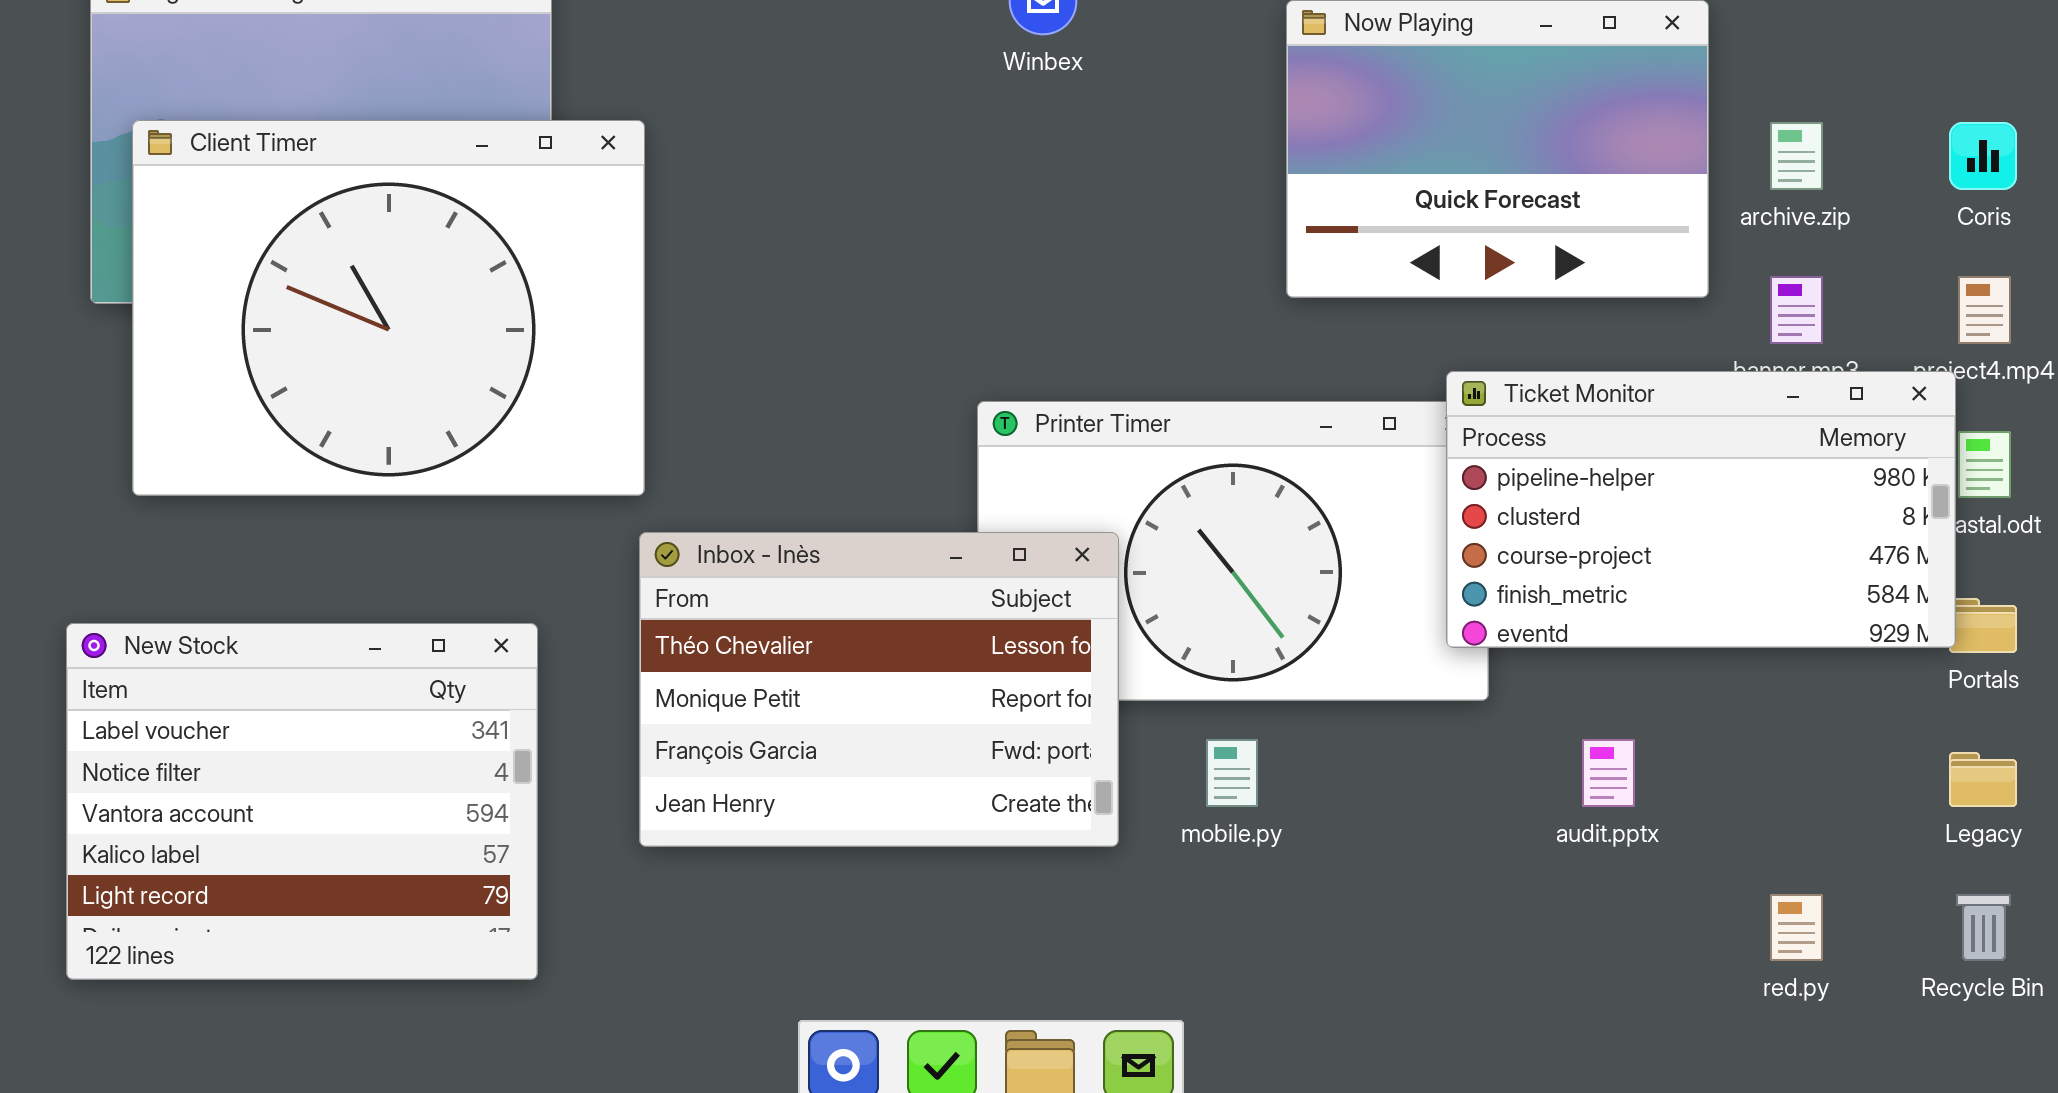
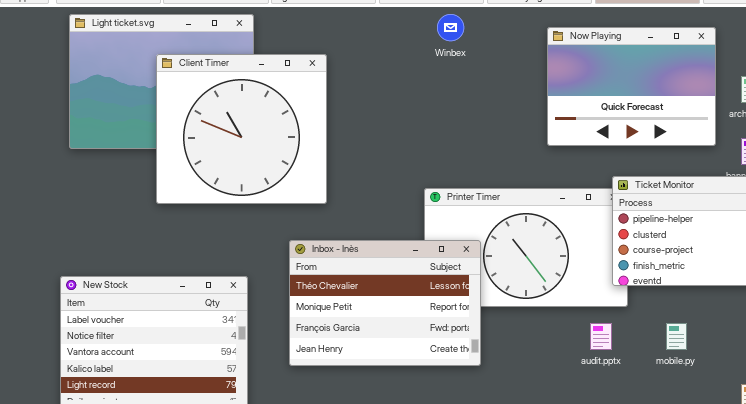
Client Timer: [132,120,645,496] -> [156,54,327,204], moved, resized
mobile.py: [1206,739,1258,807] -> [666,323,687,350], moved
audit.pptx: [1582,739,1635,807] -> [590,323,612,350], moved

